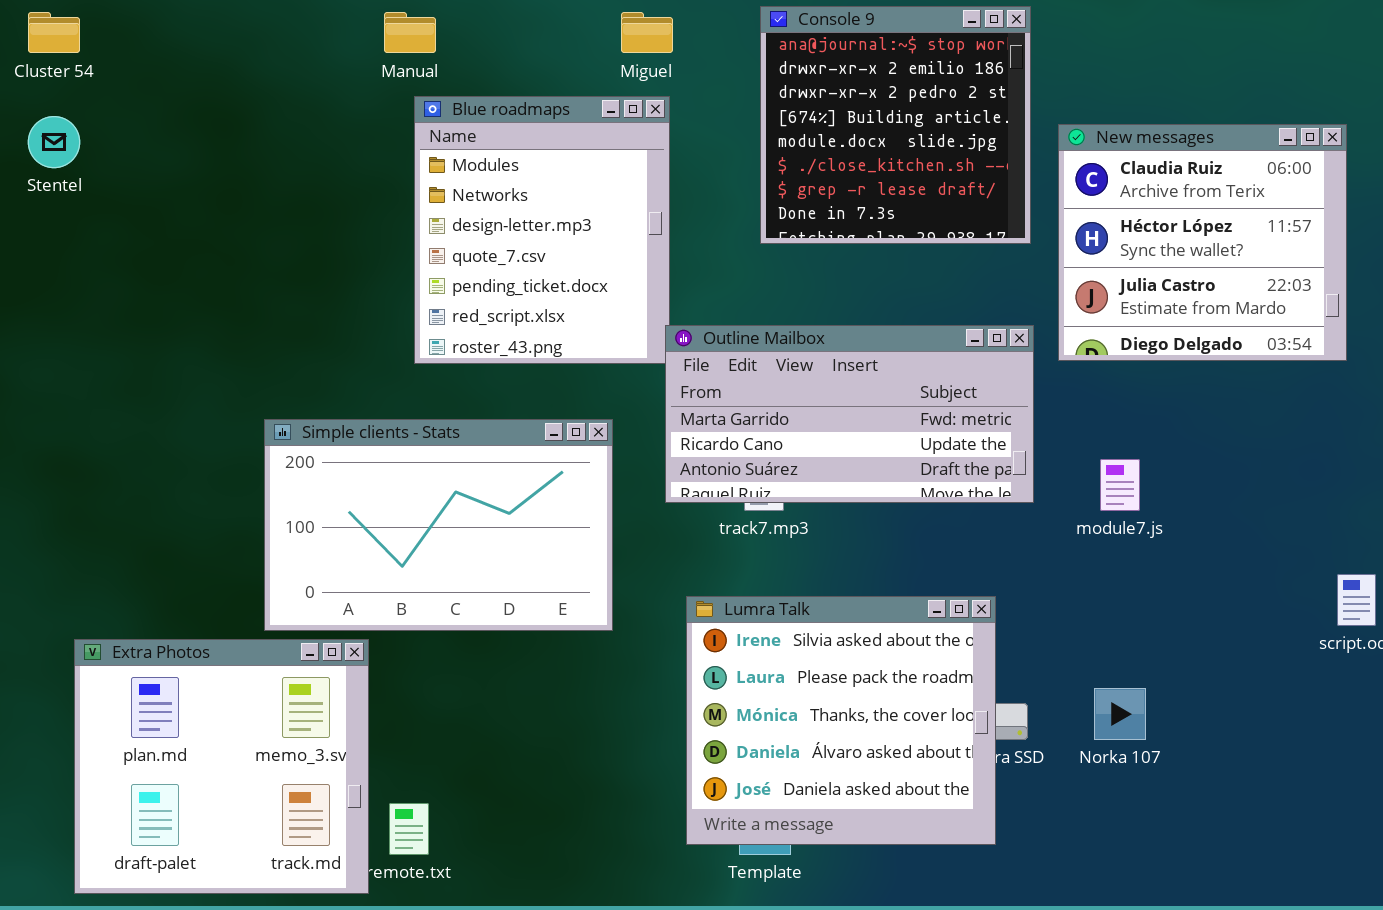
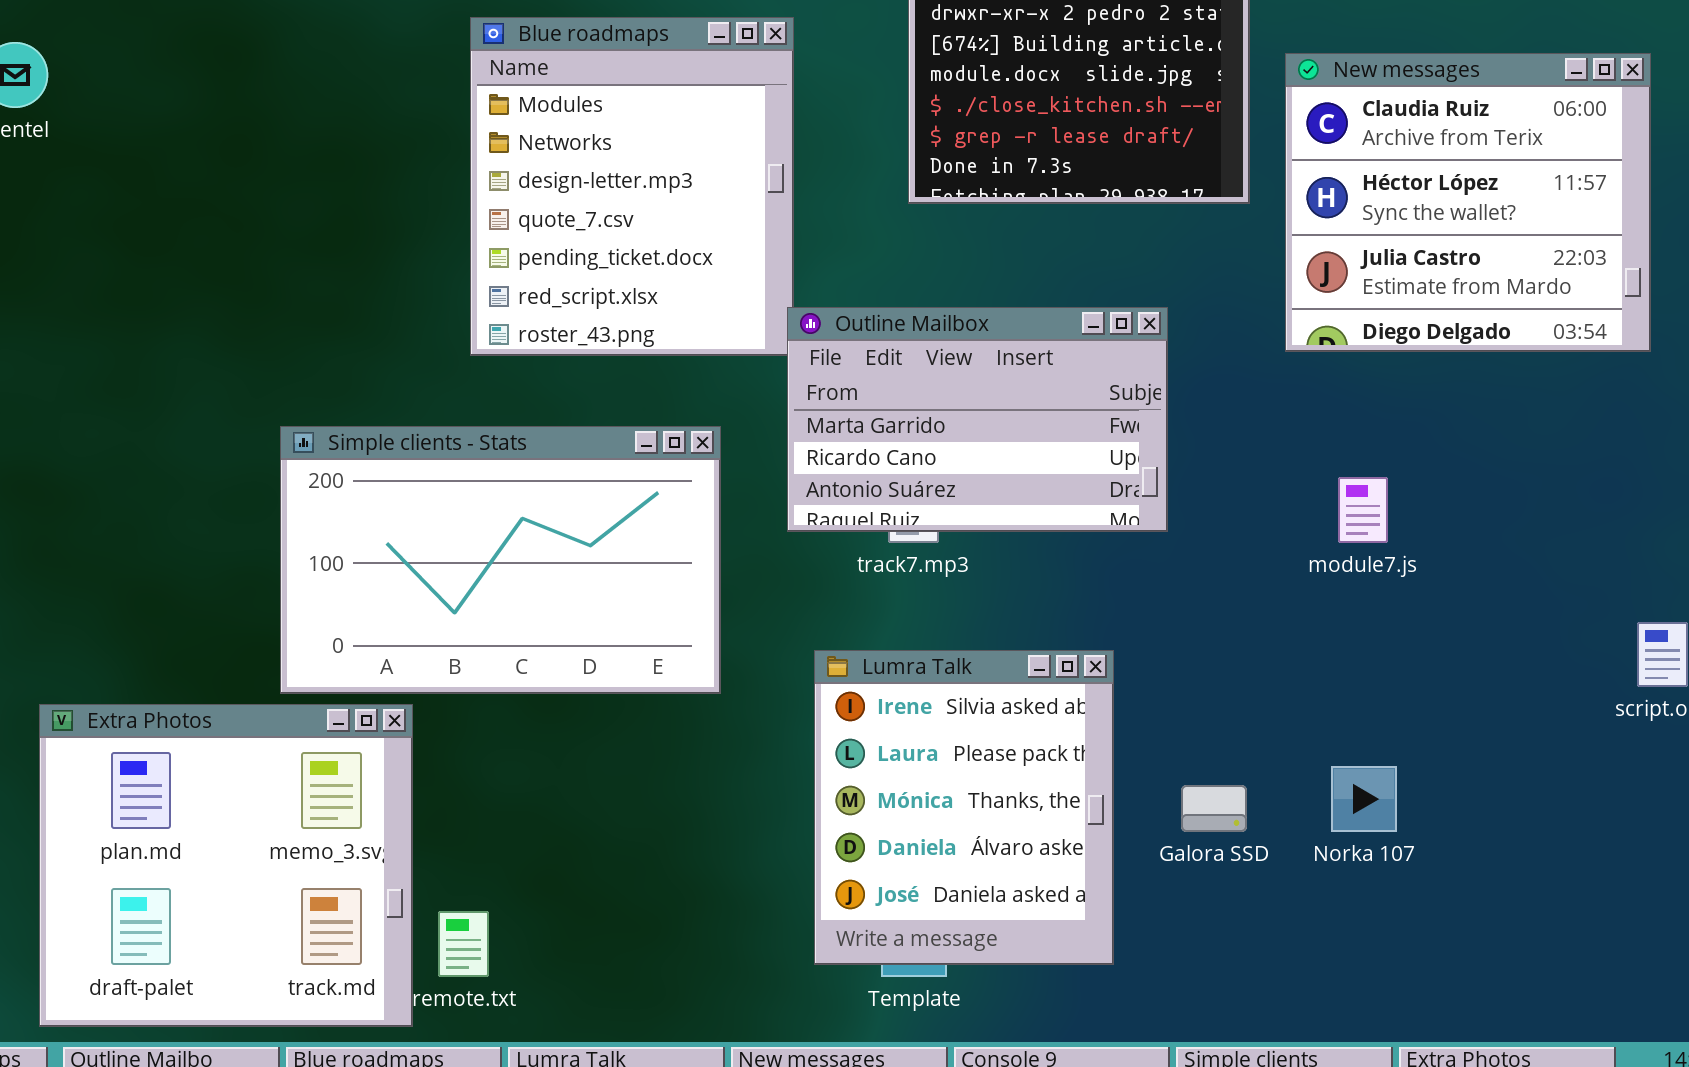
Outline Mailbox: [665,325,1034,503] -> [787,307,1168,532], resized
Lumra Talk: [686,596,996,845] -> [814,650,1114,965], resized

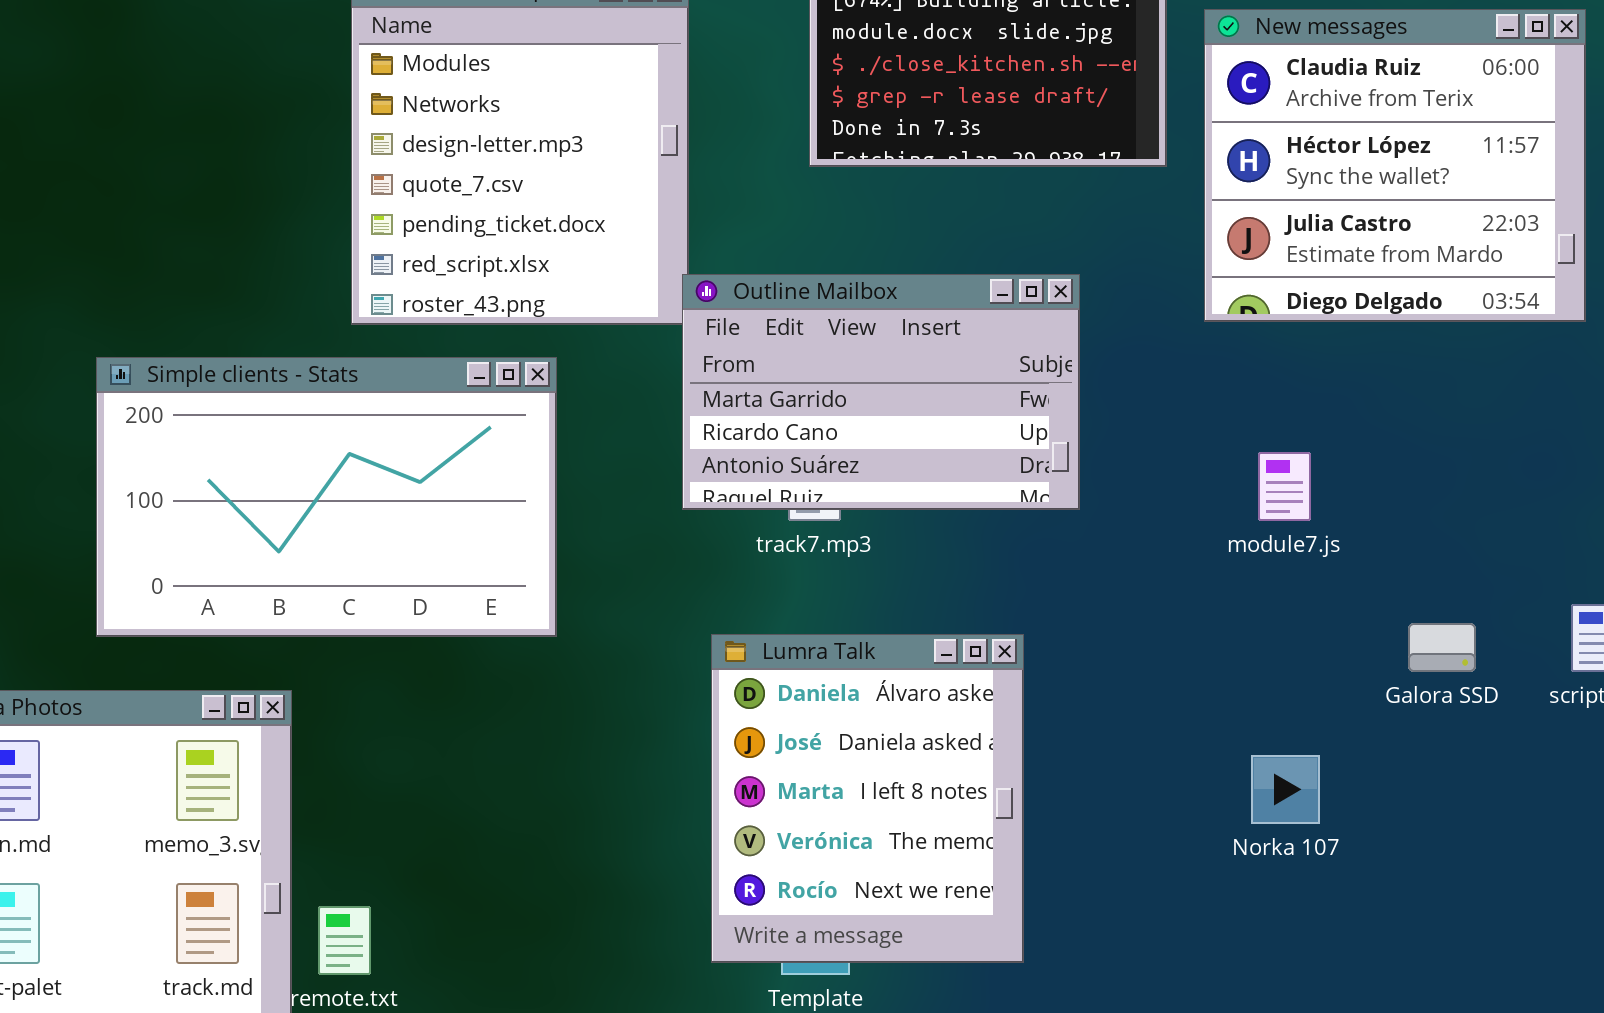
Simple clients - Stats: [280,426,721,694] -> [96,357,557,637], moved
Lumra Talk: [814,650,1114,965] -> [711,634,1024,963], scrolled down 3 rows
Galora SSD: [1181,785,1247,832] -> [1408,623,1476,672], moved

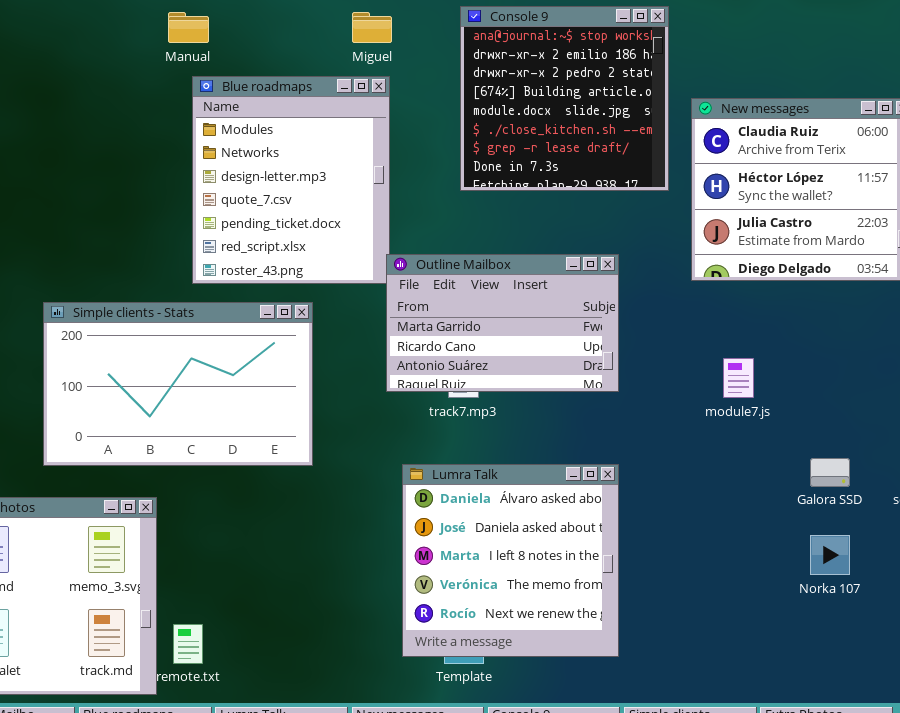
Lumra Talk: [711,634,1024,963] -> [402,464,619,657], resized
Norka 107: [1251,755,1320,824] -> [810,535,850,575], moved

